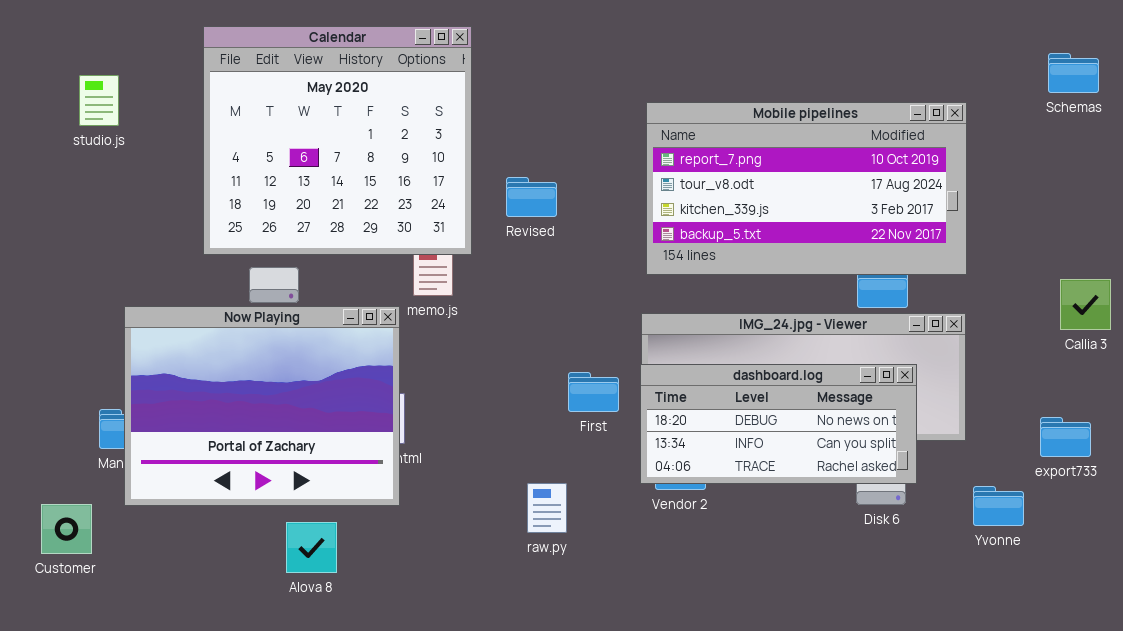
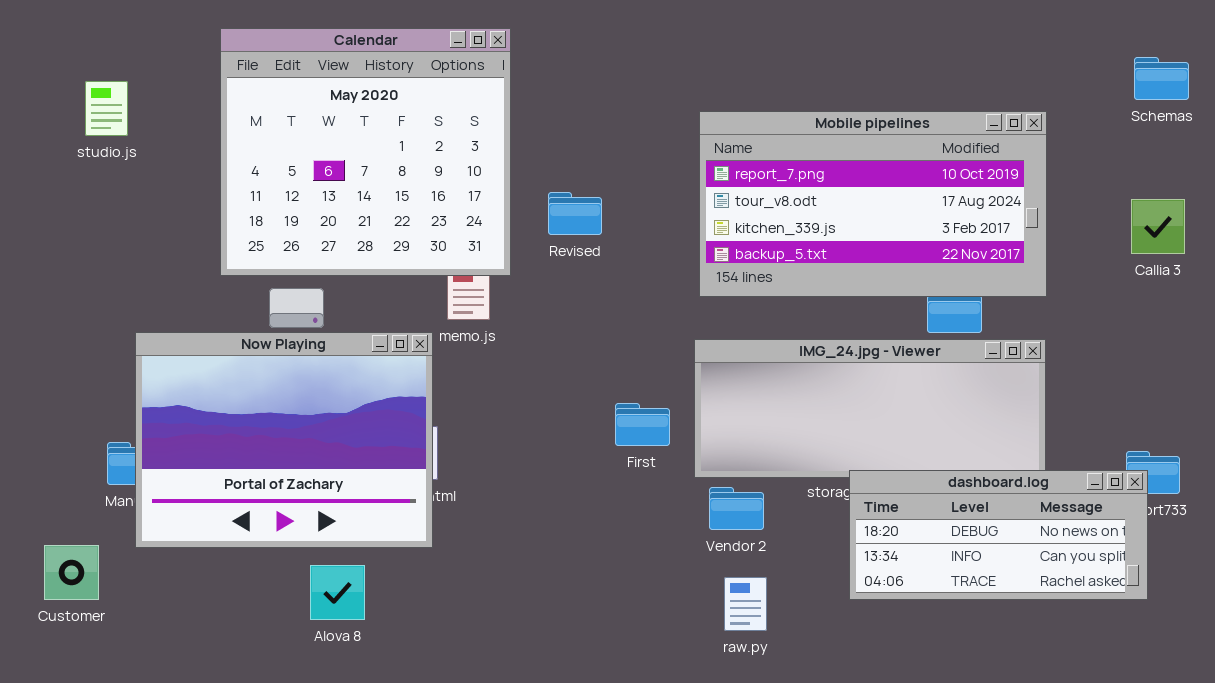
Callia 3: [1060,279,1111,330] -> [1131,199,1185,254], moved
dashboard.log: [640,364,917,484] -> [849,470,1148,600], moved
raw.py: [527,483,567,533] -> [724,577,767,631], moved

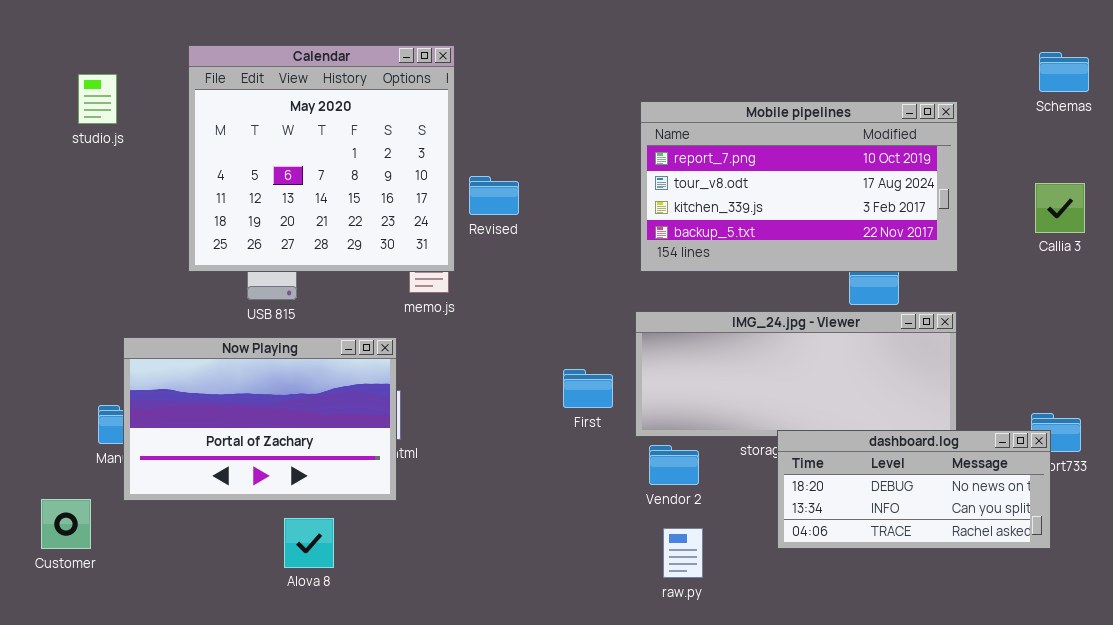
Calendar: [220,28,511,276] -> [188,45,455,272], moved
Revised: [548,192,602,235] -> [469,176,519,215], moved
Now Playing: [135,332,433,548] -> [123,337,397,501], resized

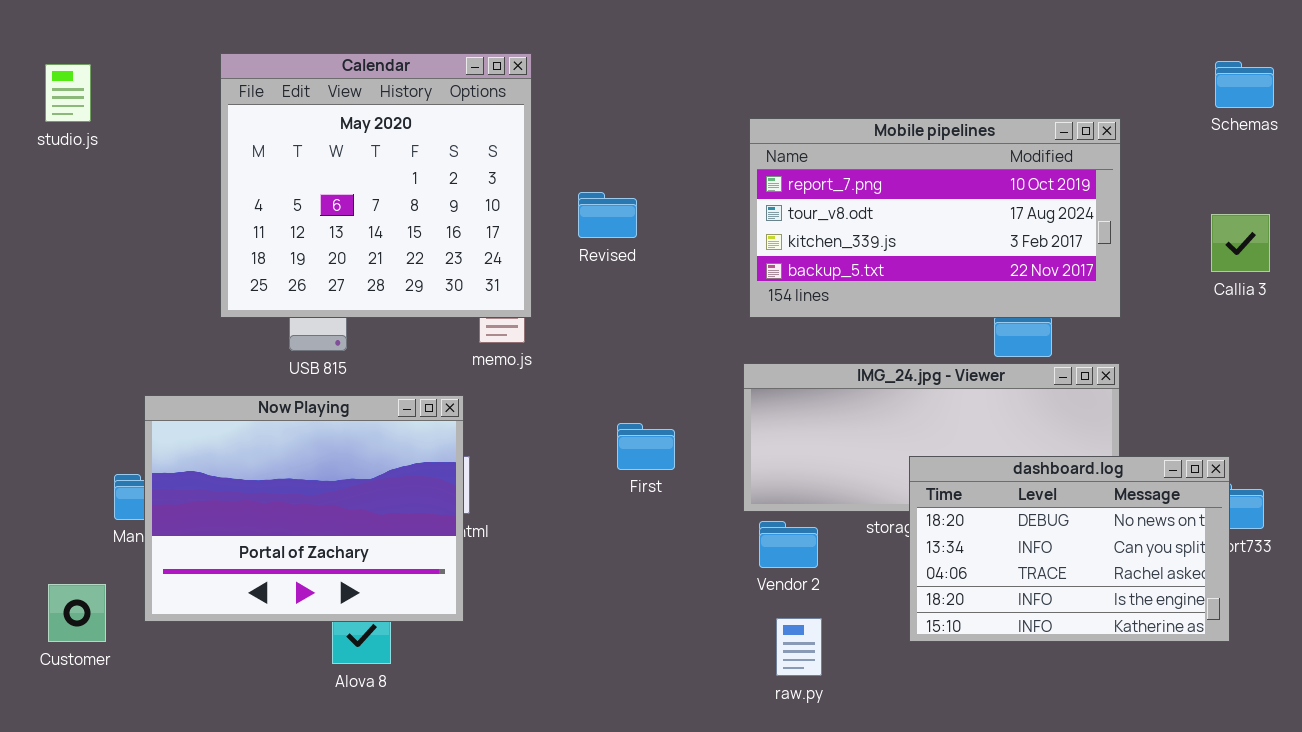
studio.js: [78,74,117,124] -> [45,64,91,122], moved
Revised: [469,176,519,215] -> [578,192,637,238], moved
Now Playing: [123,337,397,501] -> [144,395,464,622], resized
First: [563,369,613,408] -> [617,423,675,470], moved
dashboard.log: [777,430,1051,549] -> [909,456,1230,642], resized

